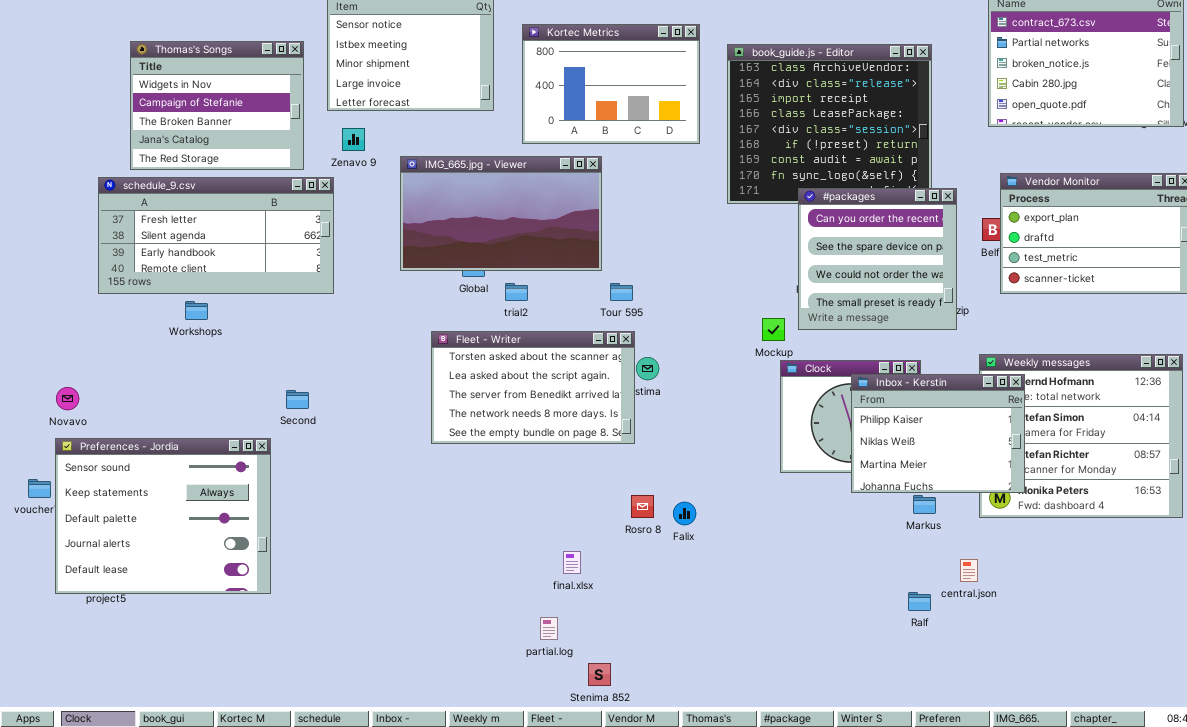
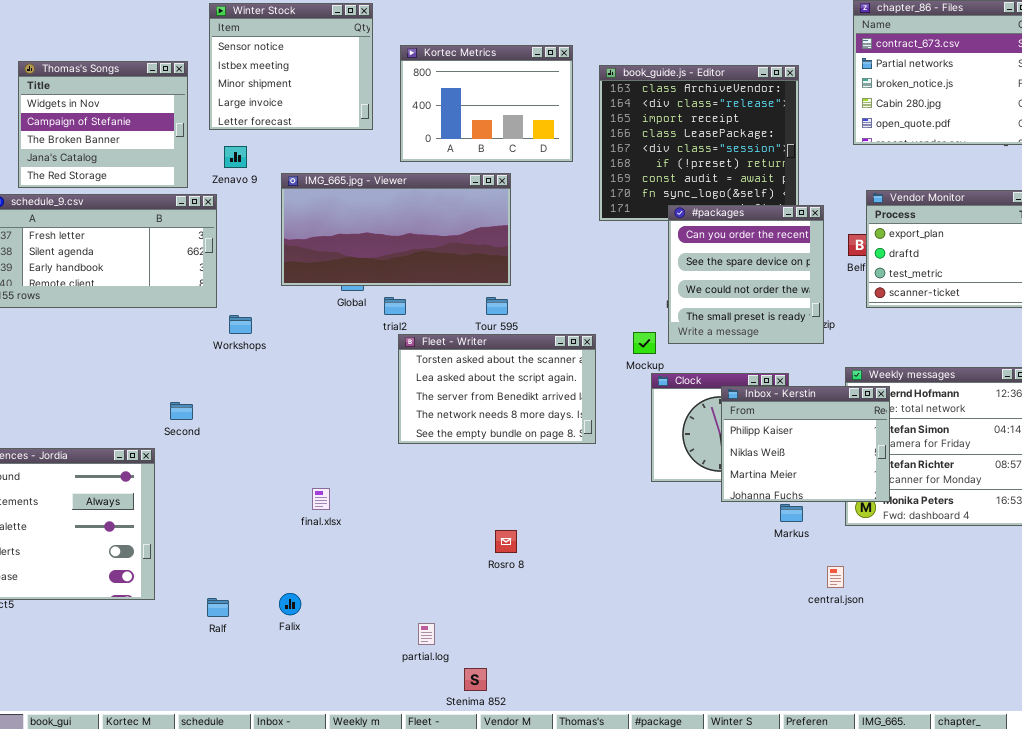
IMG_665.jpg - Viewer: [400,156,602,271] -> [281,173,511,286], resized
Workshops: [185,301,208,320] -> [229,315,252,334], moved
Fleet - Writer: [431,331,635,444] -> [398,334,596,444], moved
Rosro 8: [631,495,654,518] -> [495,530,517,553], moved
Falix: [673,502,696,525] -> [279,593,301,615], moved
final.xlsx: [563,551,581,574] -> [312,488,330,510], moved
Ralf: [908,592,931,611] -> [207,598,229,617], moved

